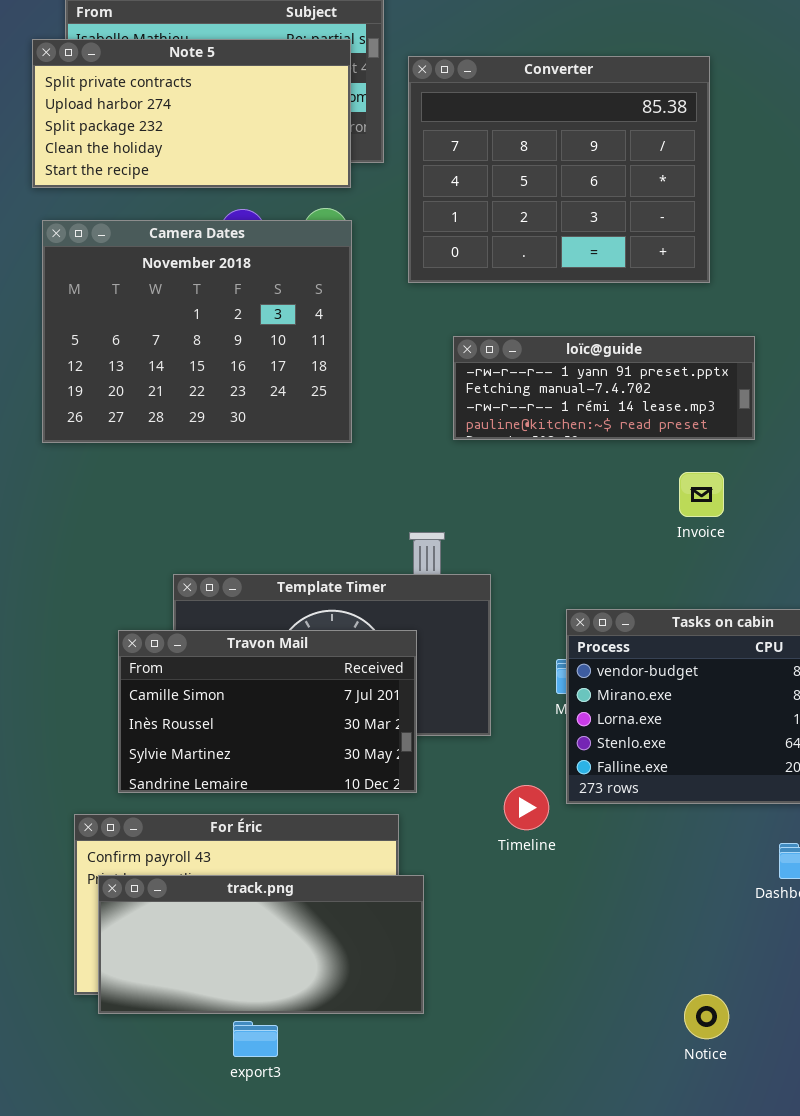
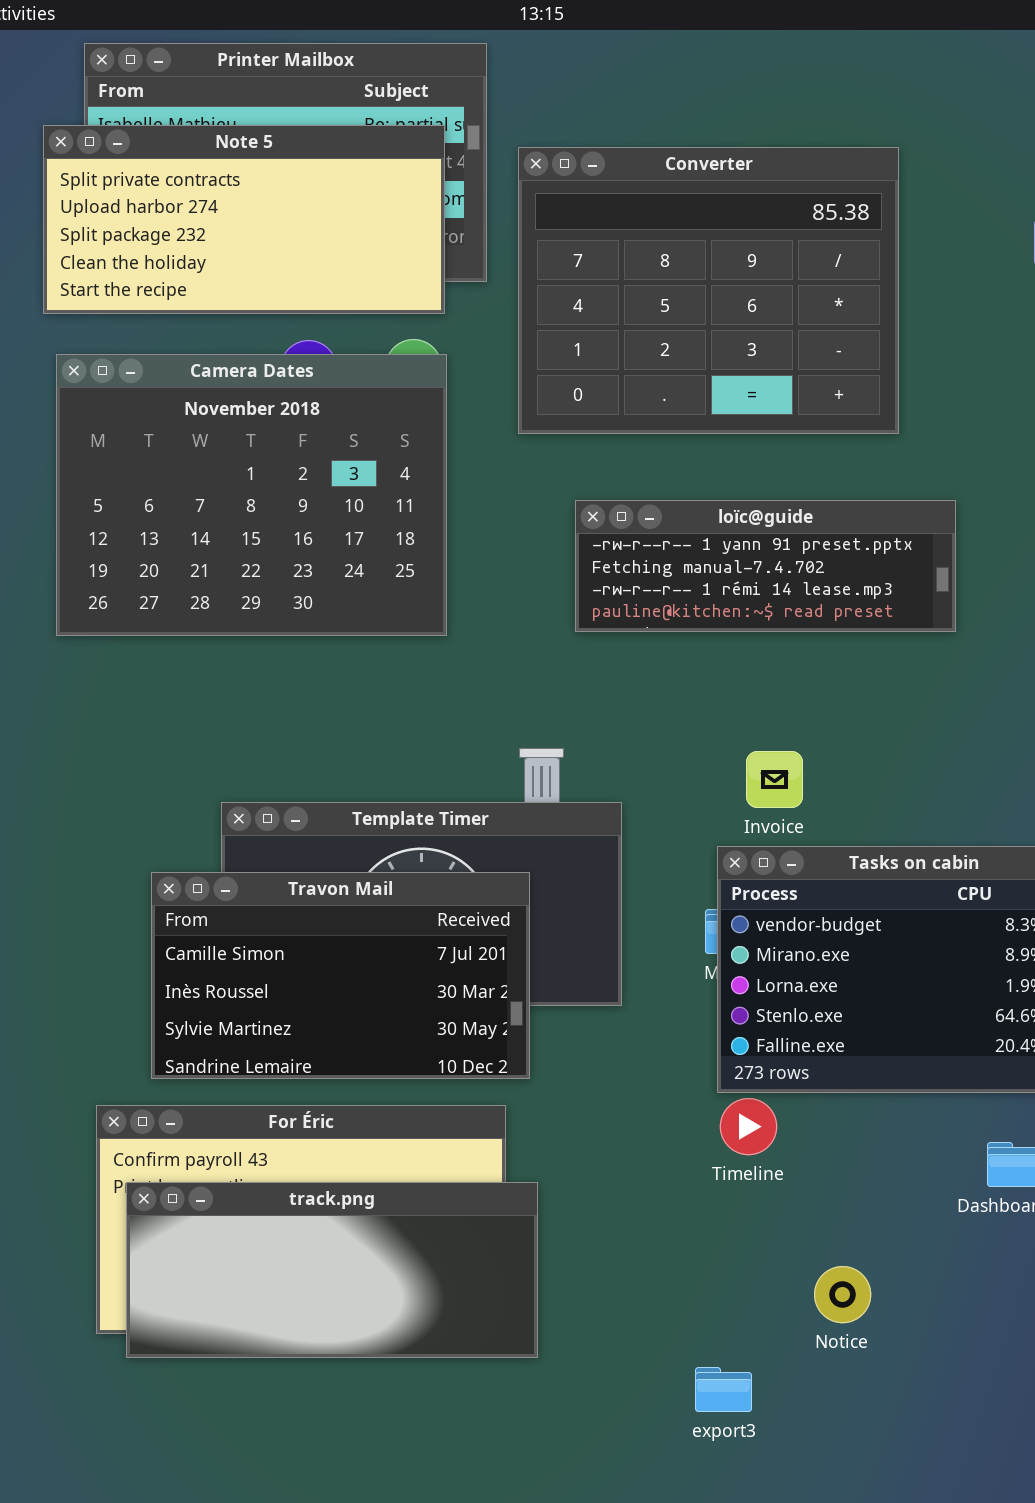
Invoice: [679,472,724,517] -> [746,751,803,808], moved
Timeline: [504,785,549,830] -> [720,1098,777,1155], moved
Notice: [684,994,729,1039] -> [814,1266,871,1323], moved
export3: [233,1021,278,1057] -> [695,1367,752,1412], moved

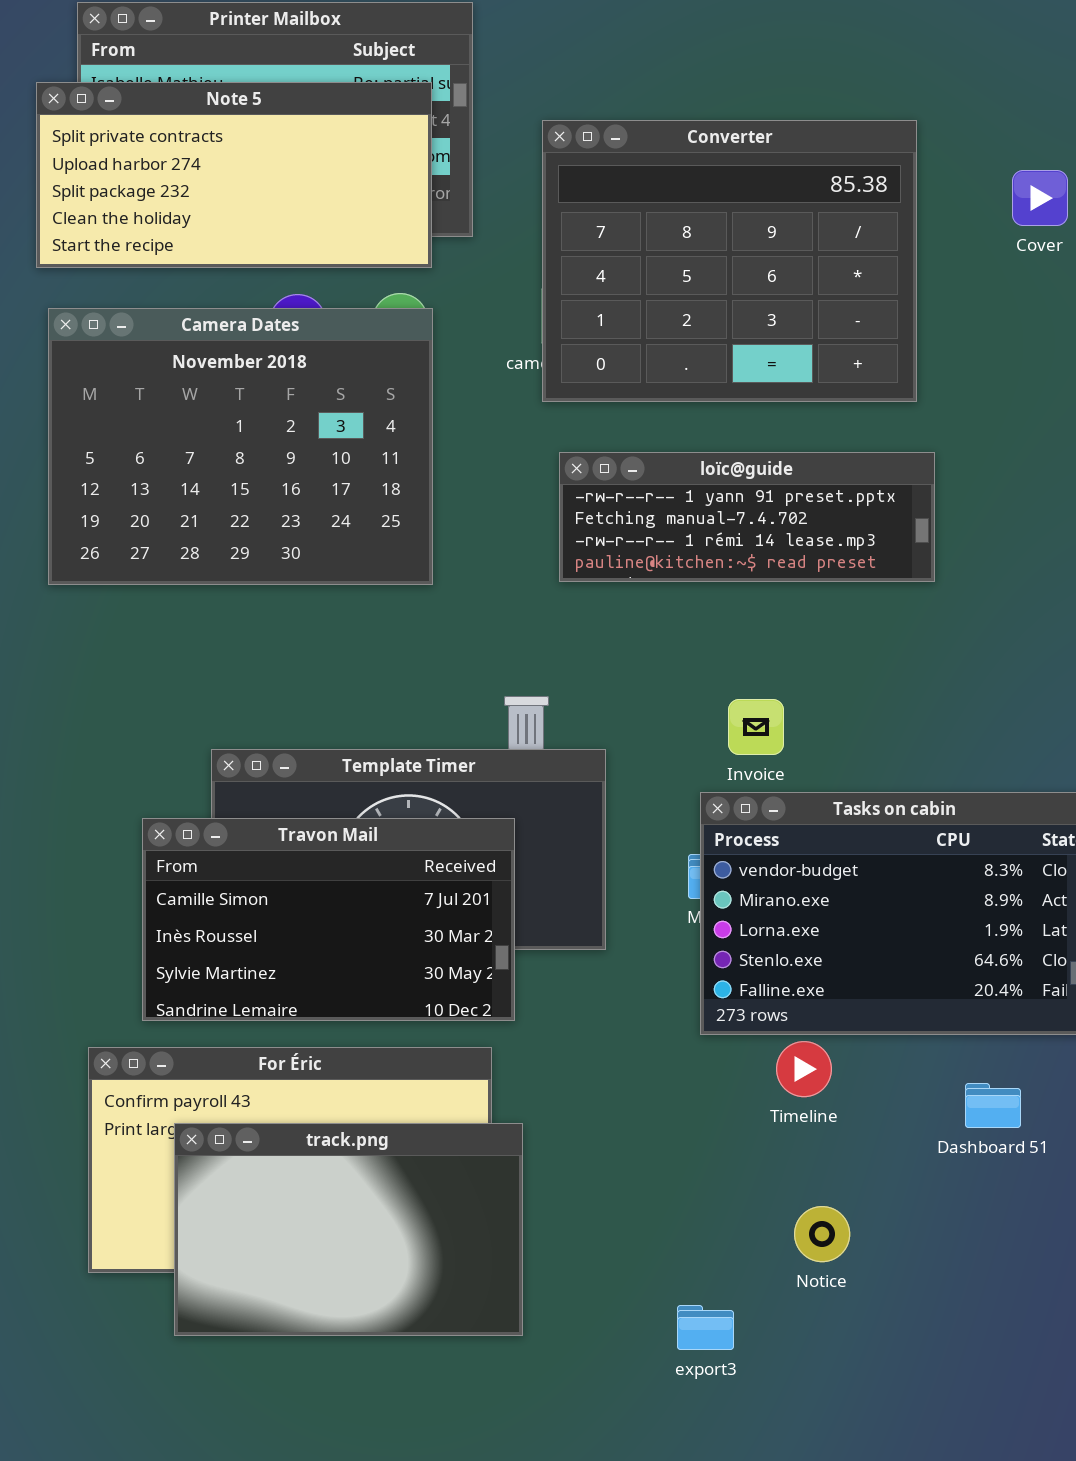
Converter: [518,147,899,434] -> [542,120,917,402], moved
Timeline: [720,1098,777,1155] -> [776,1041,832,1097], moved
track.png: [126,1182,538,1358] -> [174,1123,523,1336], resized

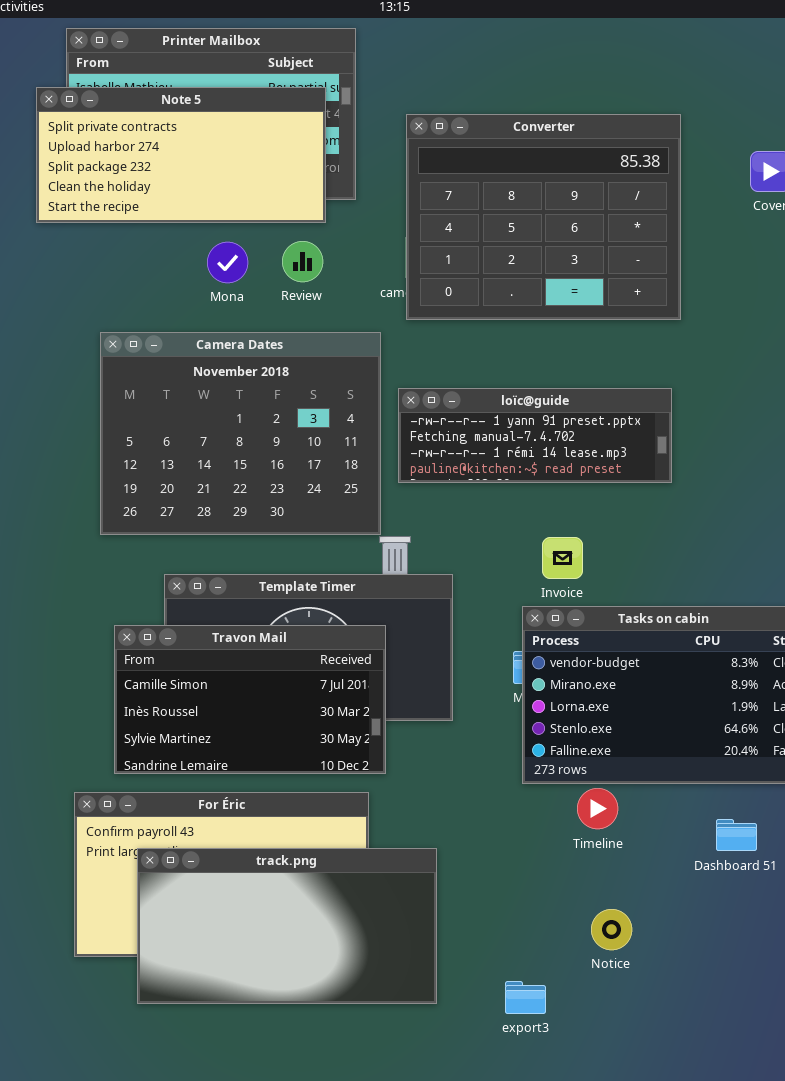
Camera Dates: [48,308,433,585] -> [100,332,381,535], moved
loïc@guide: [559,452,935,582] -> [398,388,672,483], moved
track.png: [174,1123,523,1336] -> [137,848,437,1004], resized

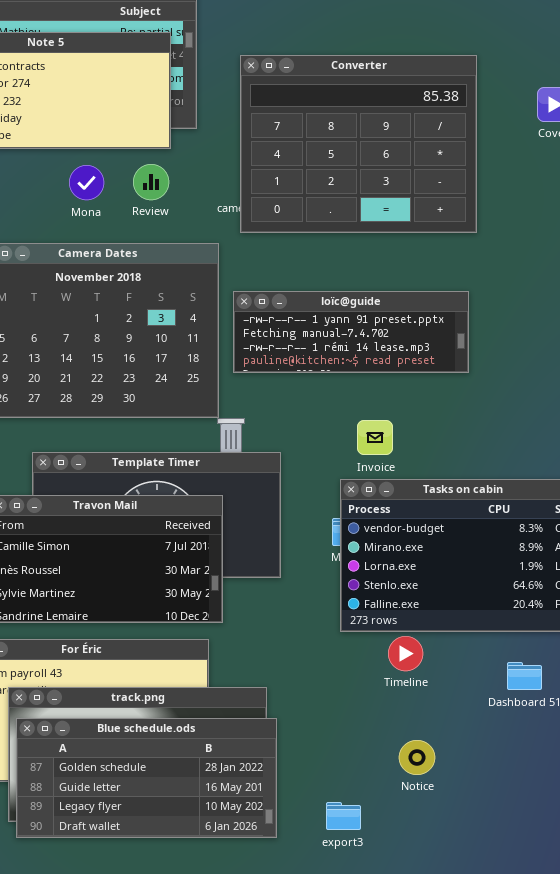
Blue schedule.ods: none -> [16,718,277,838], opened

